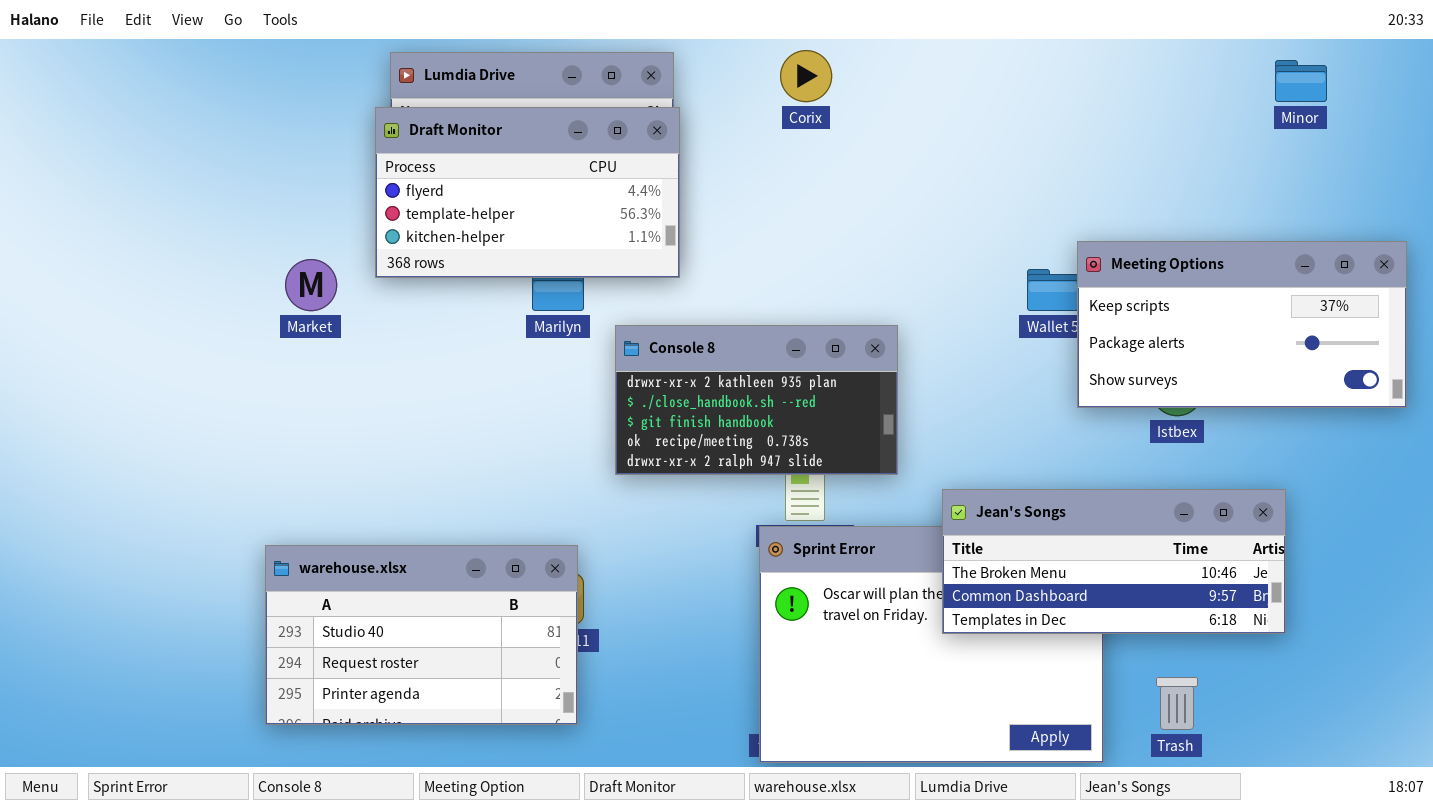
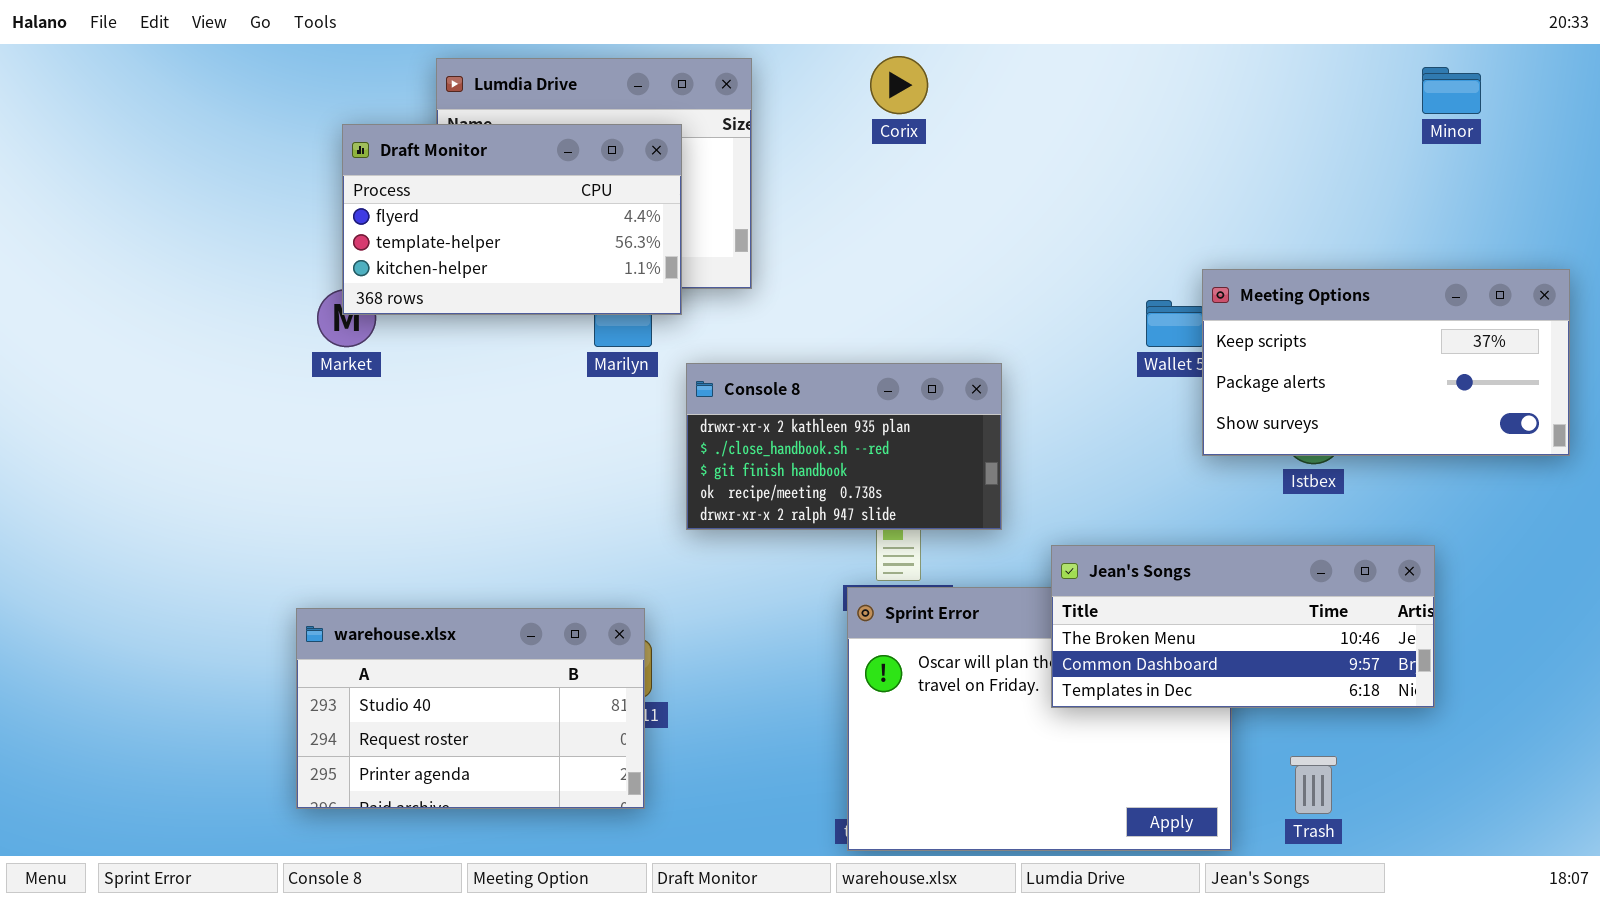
Draft Monitor: [375,107,680,278] -> [342,124,682,315], moved

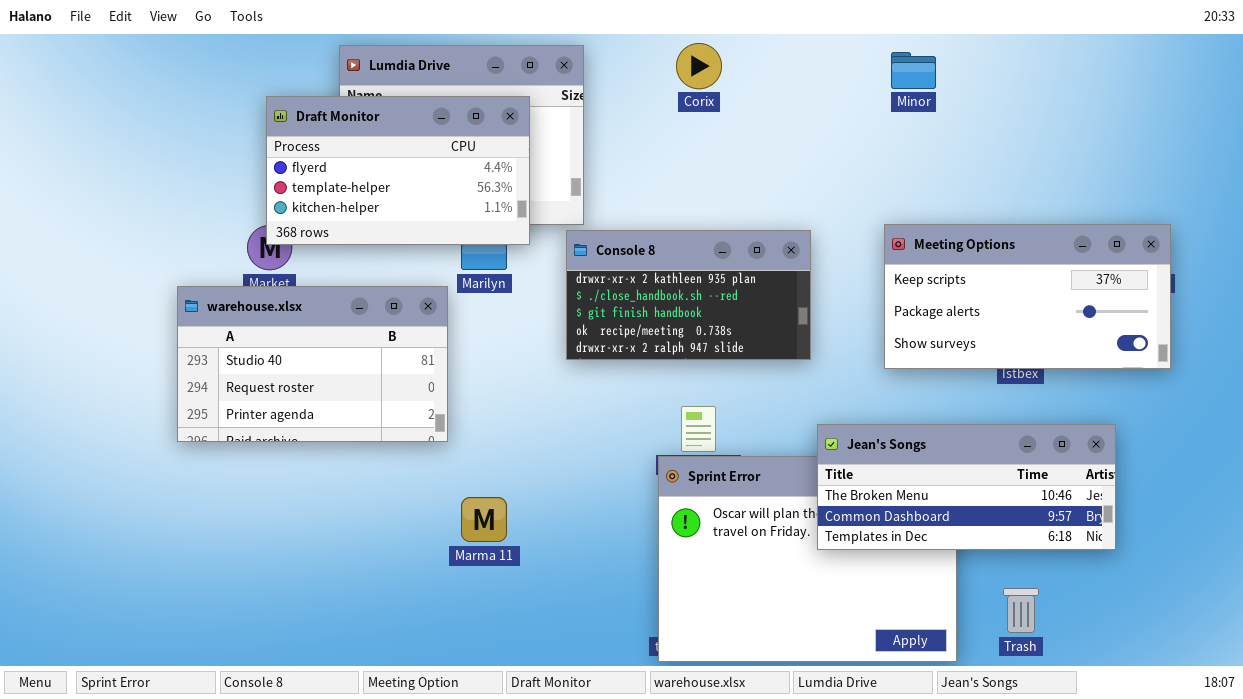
Minor: [1422,67,1481,114] -> [891,52,936,89], moved
Meeting Options: [1202,269,1570,456] -> [884,224,1171,369], moved
Console 8: [686,363,1002,530] -> [566,230,811,360], moved
warehouse.xlsx: [296,608,645,809] -> [177,286,448,442], moved

